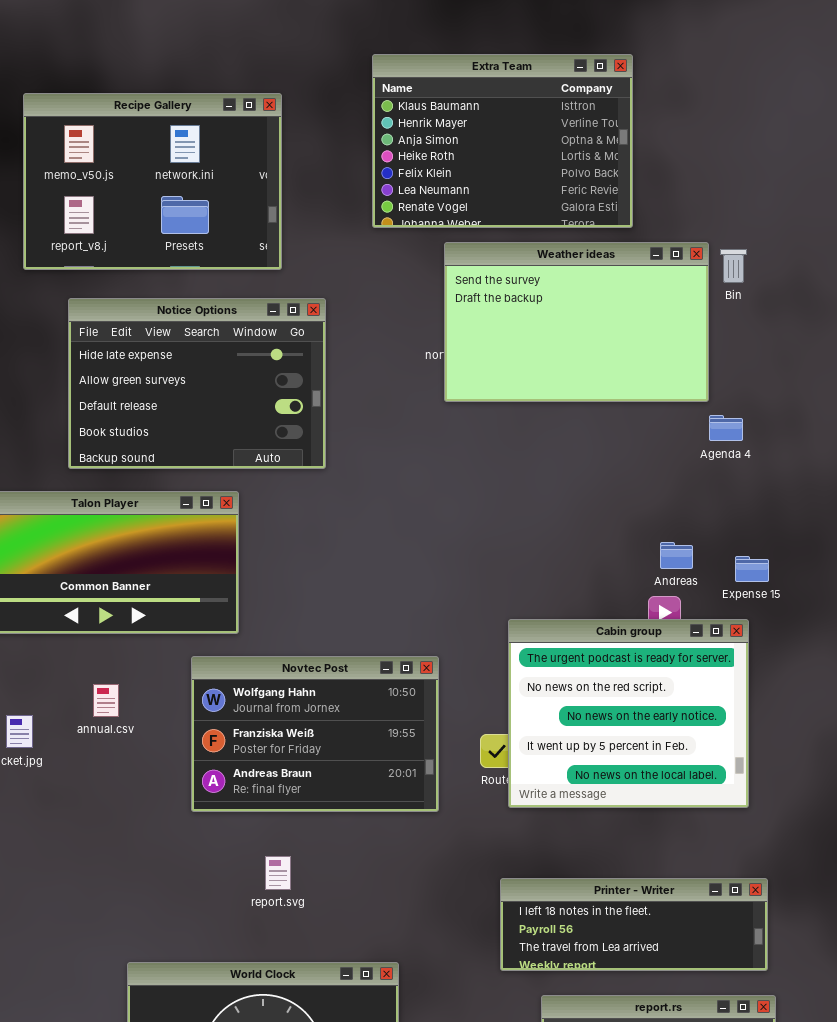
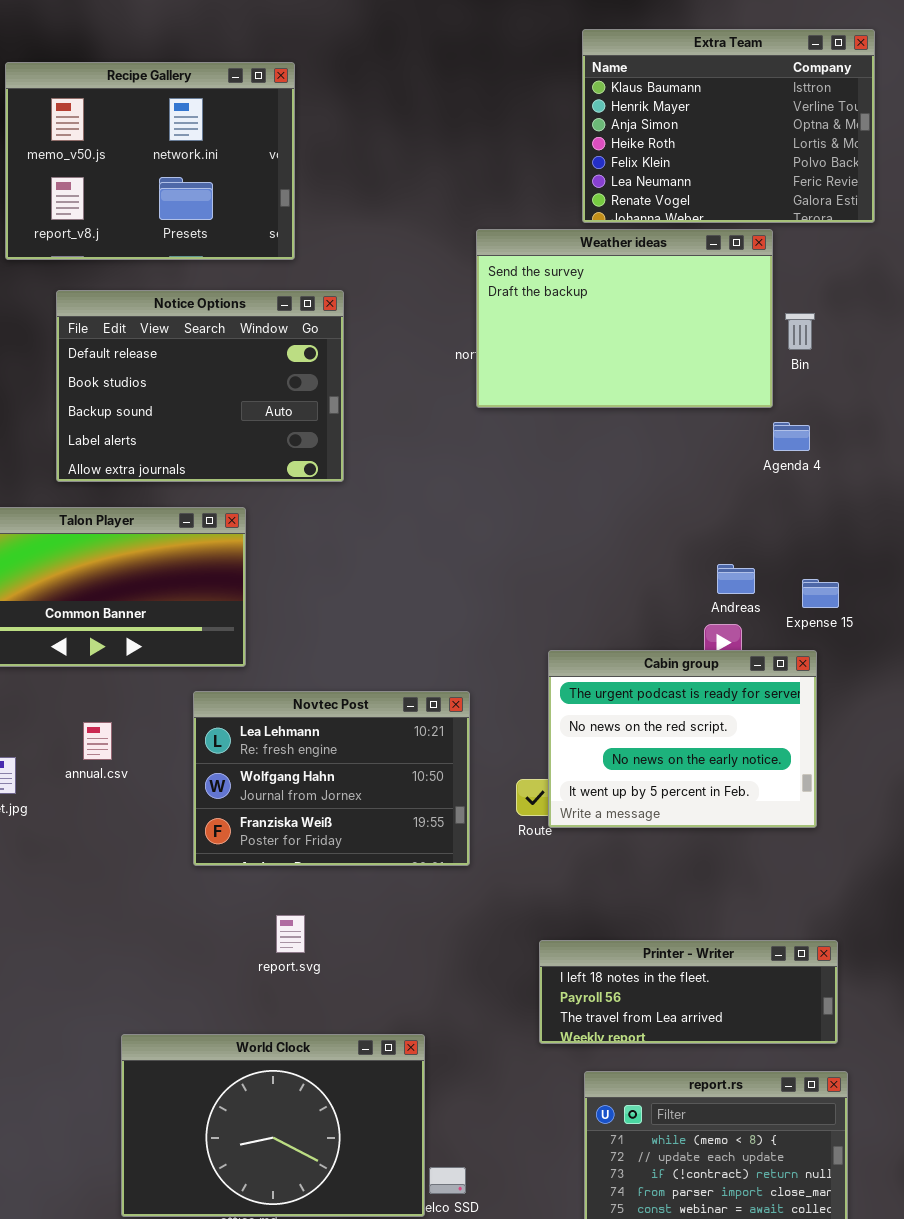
Extra Team: [372,54,633,228] -> [582,29,875,223], moved
Bin: [720,249,747,283] -> [785,313,815,350], moved
Notice Options: [68,298,326,469] -> [56,290,344,482], scrolled down 2 rows
Cabin group: [508,619,749,808] -> [548,650,817,828], resized
Novtec Post: [191,656,439,812] -> [193,691,470,866], scrolled up 1 row

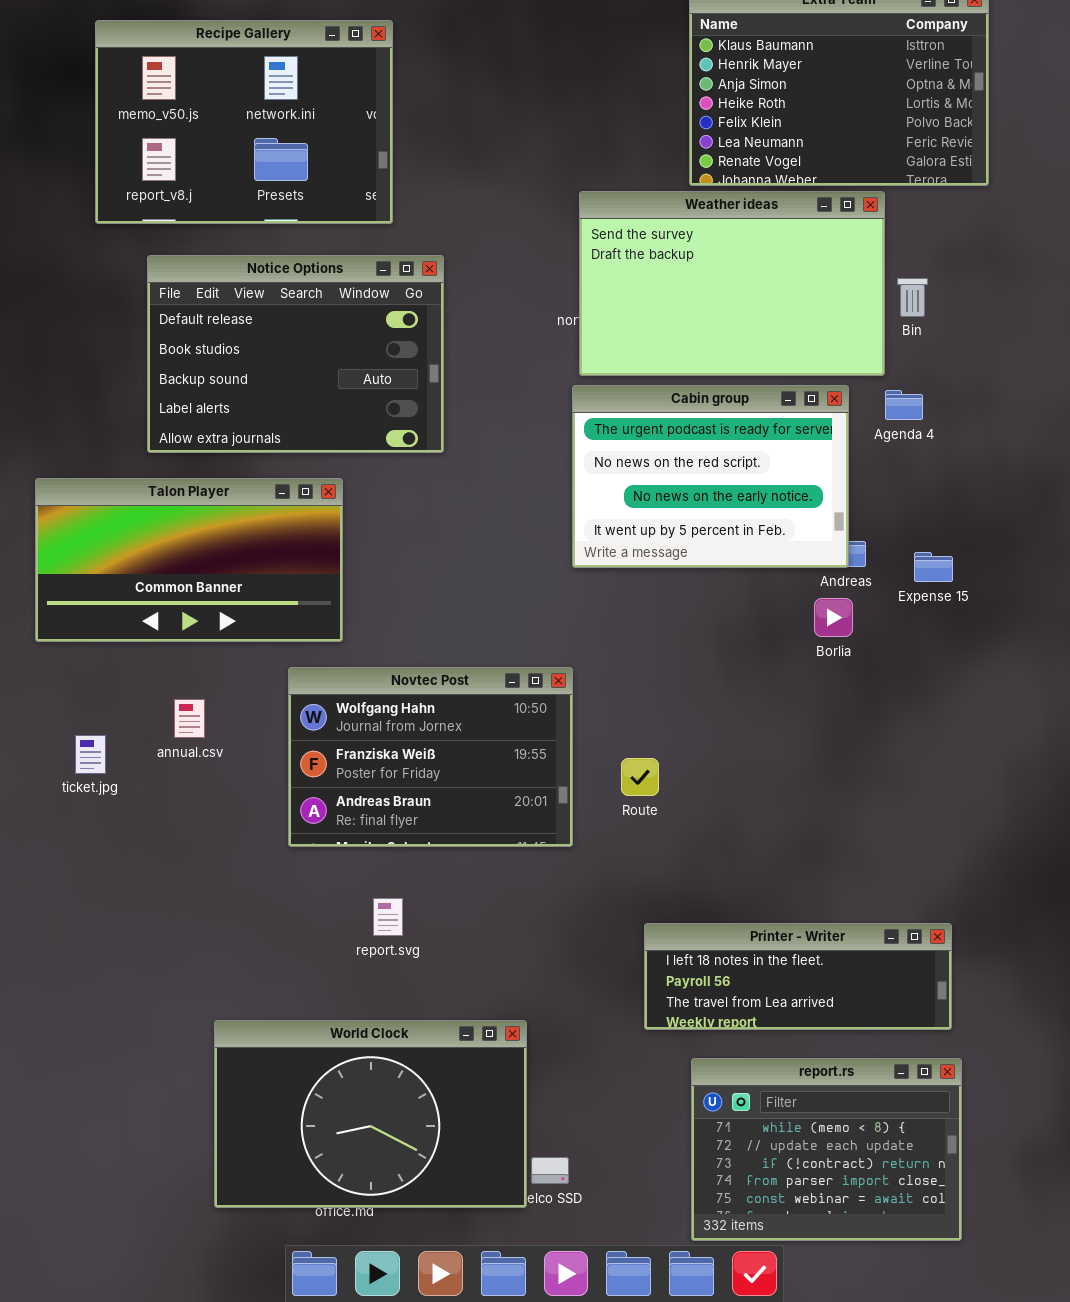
Cabin group: [548,650,817,828] -> [572,385,849,568], moved
Novtec Post: [193,691,470,866] -> [288,667,573,847], scrolled down 1 row

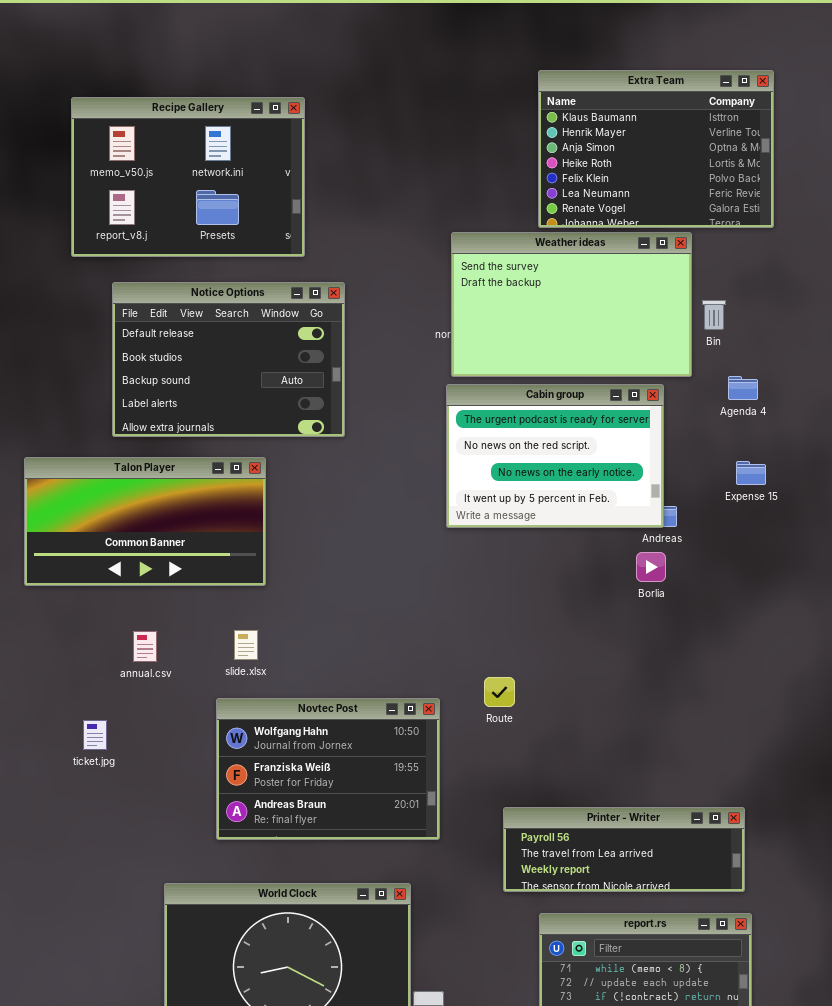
Agenda 4: [885,390,923,420] -> [728,376,758,400], moved
Expense 15: [914,552,953,582] -> [736,461,766,485], moved
Novtec Post: [288,667,573,847] -> [216,698,440,840], moved
ticket.jpg: [75,735,106,774] -> [83,720,107,750], moved
Printer - Writer: [644,923,952,1030] -> [503,807,745,892], scrolled down 1 row

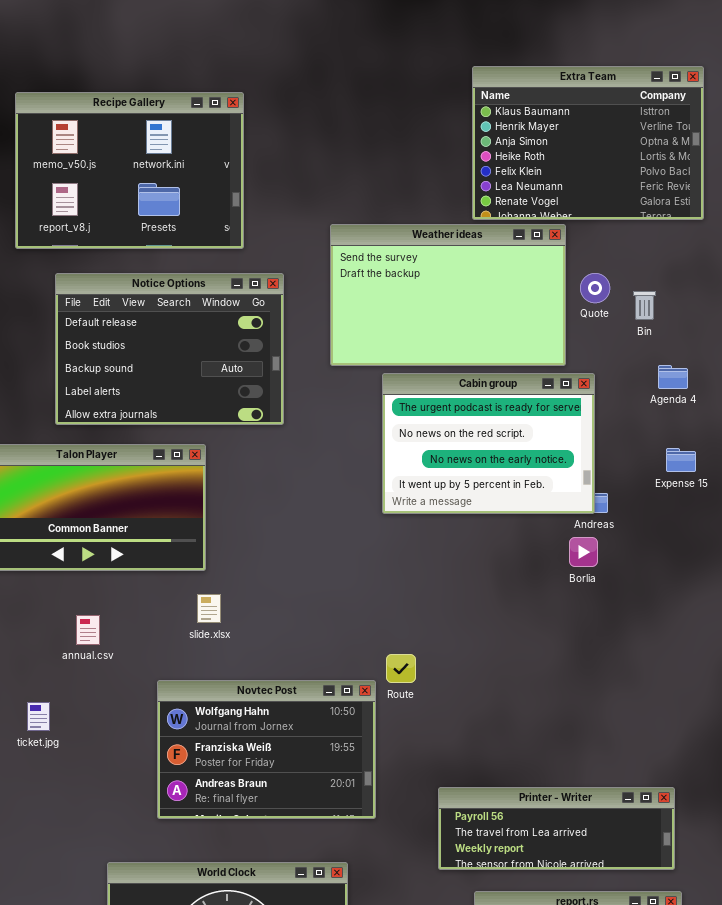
Weather ideas: [451,232,692,377] -> [330,224,566,366], moved
slide.xlsx: [234,630,258,660] -> [197,594,221,623], moved
Route: [484,677,515,707] -> [386,654,416,683], moved

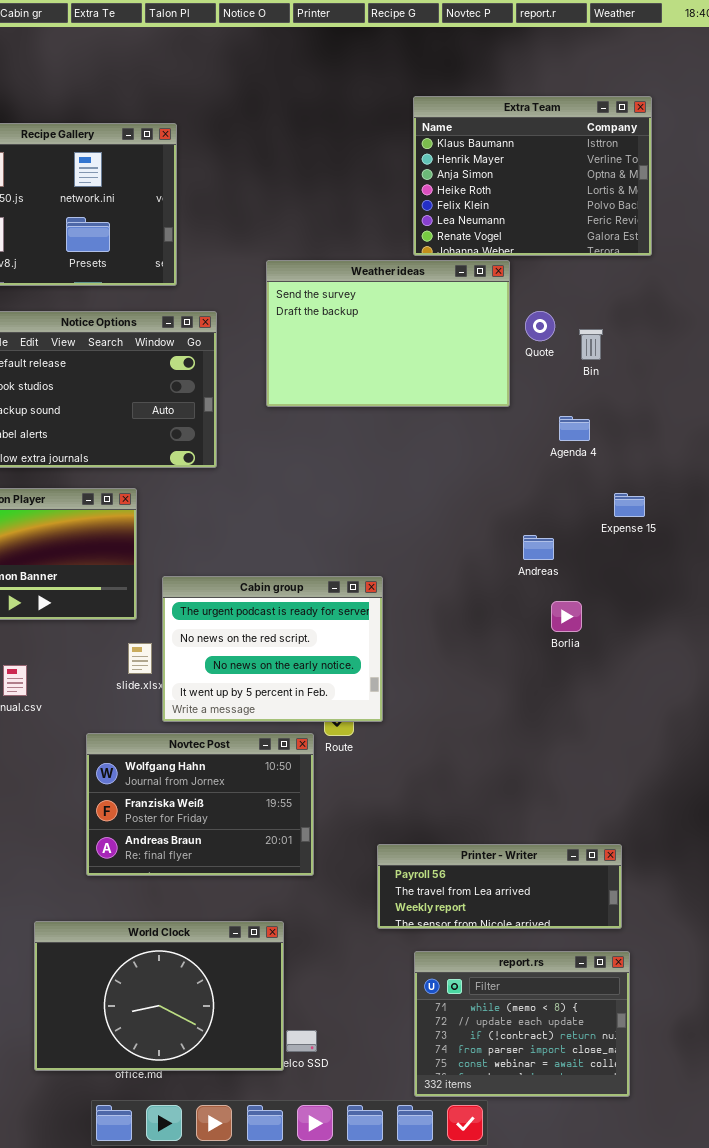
Agenda 4: [658,365,688,389] -> [559,416,590,441], moved
Cabin group: [382,373,595,514] -> [162,576,383,722], moved
Borlia: [569,537,598,567] -> [551,601,582,632], moved

